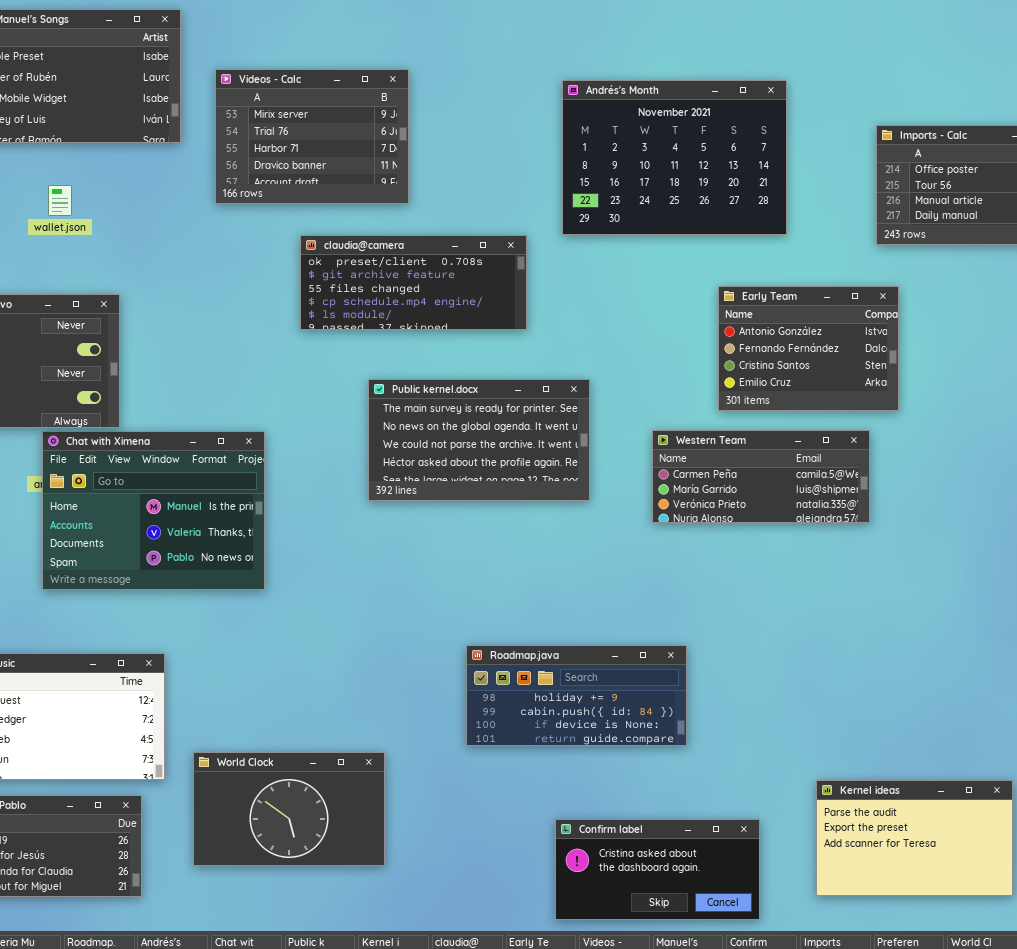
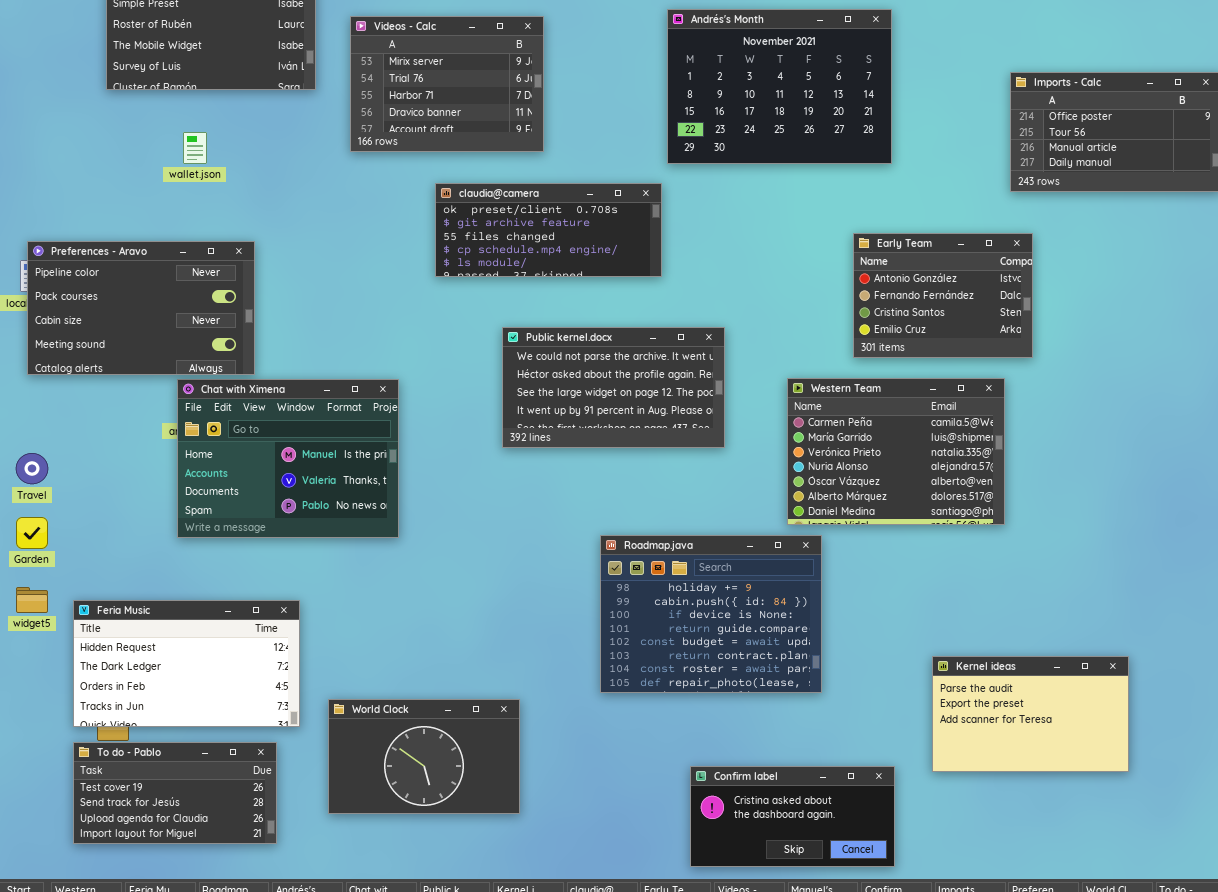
Andrés's Month: [562,80,787,235] -> [667,9,892,164], moved
Public kernel.docx: [368,379,590,501] -> [502,327,725,448], scrolled down 2 rows
Western Team: [652,430,870,523] -> [787,378,1005,525], resized
Roadmap.java: [466,645,687,746] -> [600,535,822,693], resized
Kernel ideas: [816,780,1013,896] -> [932,656,1129,772], moved

